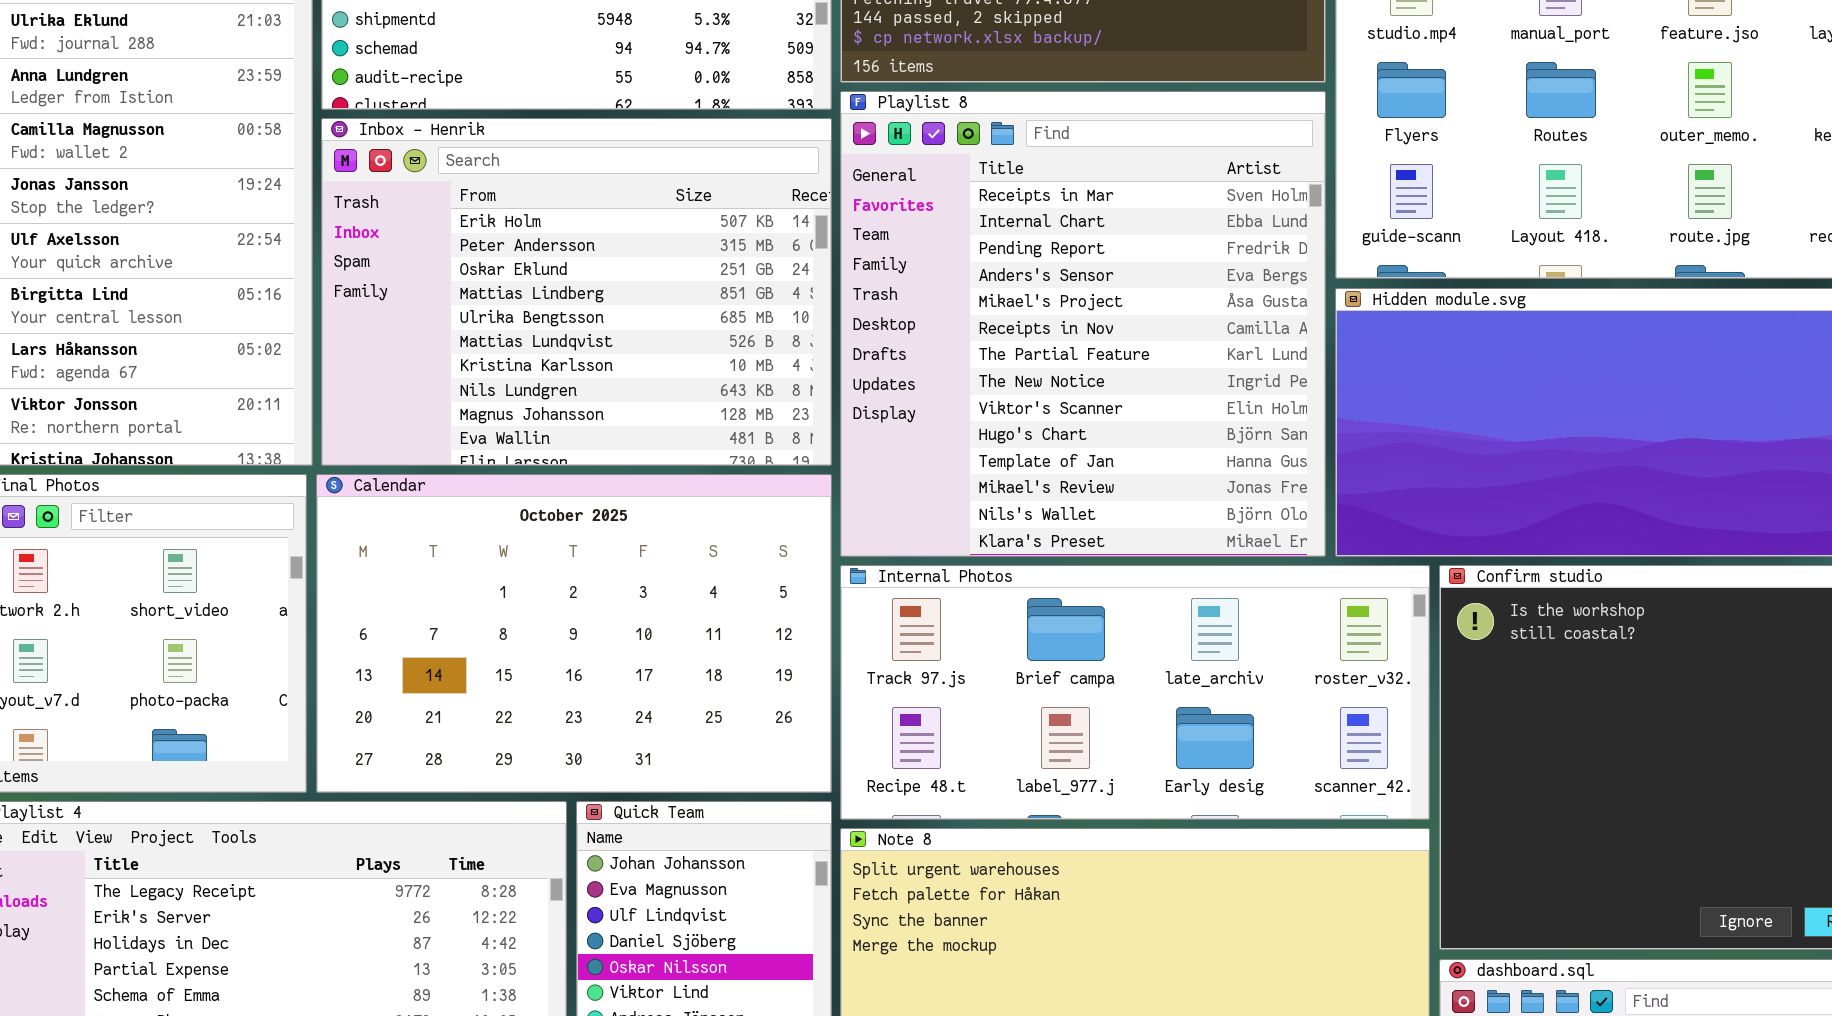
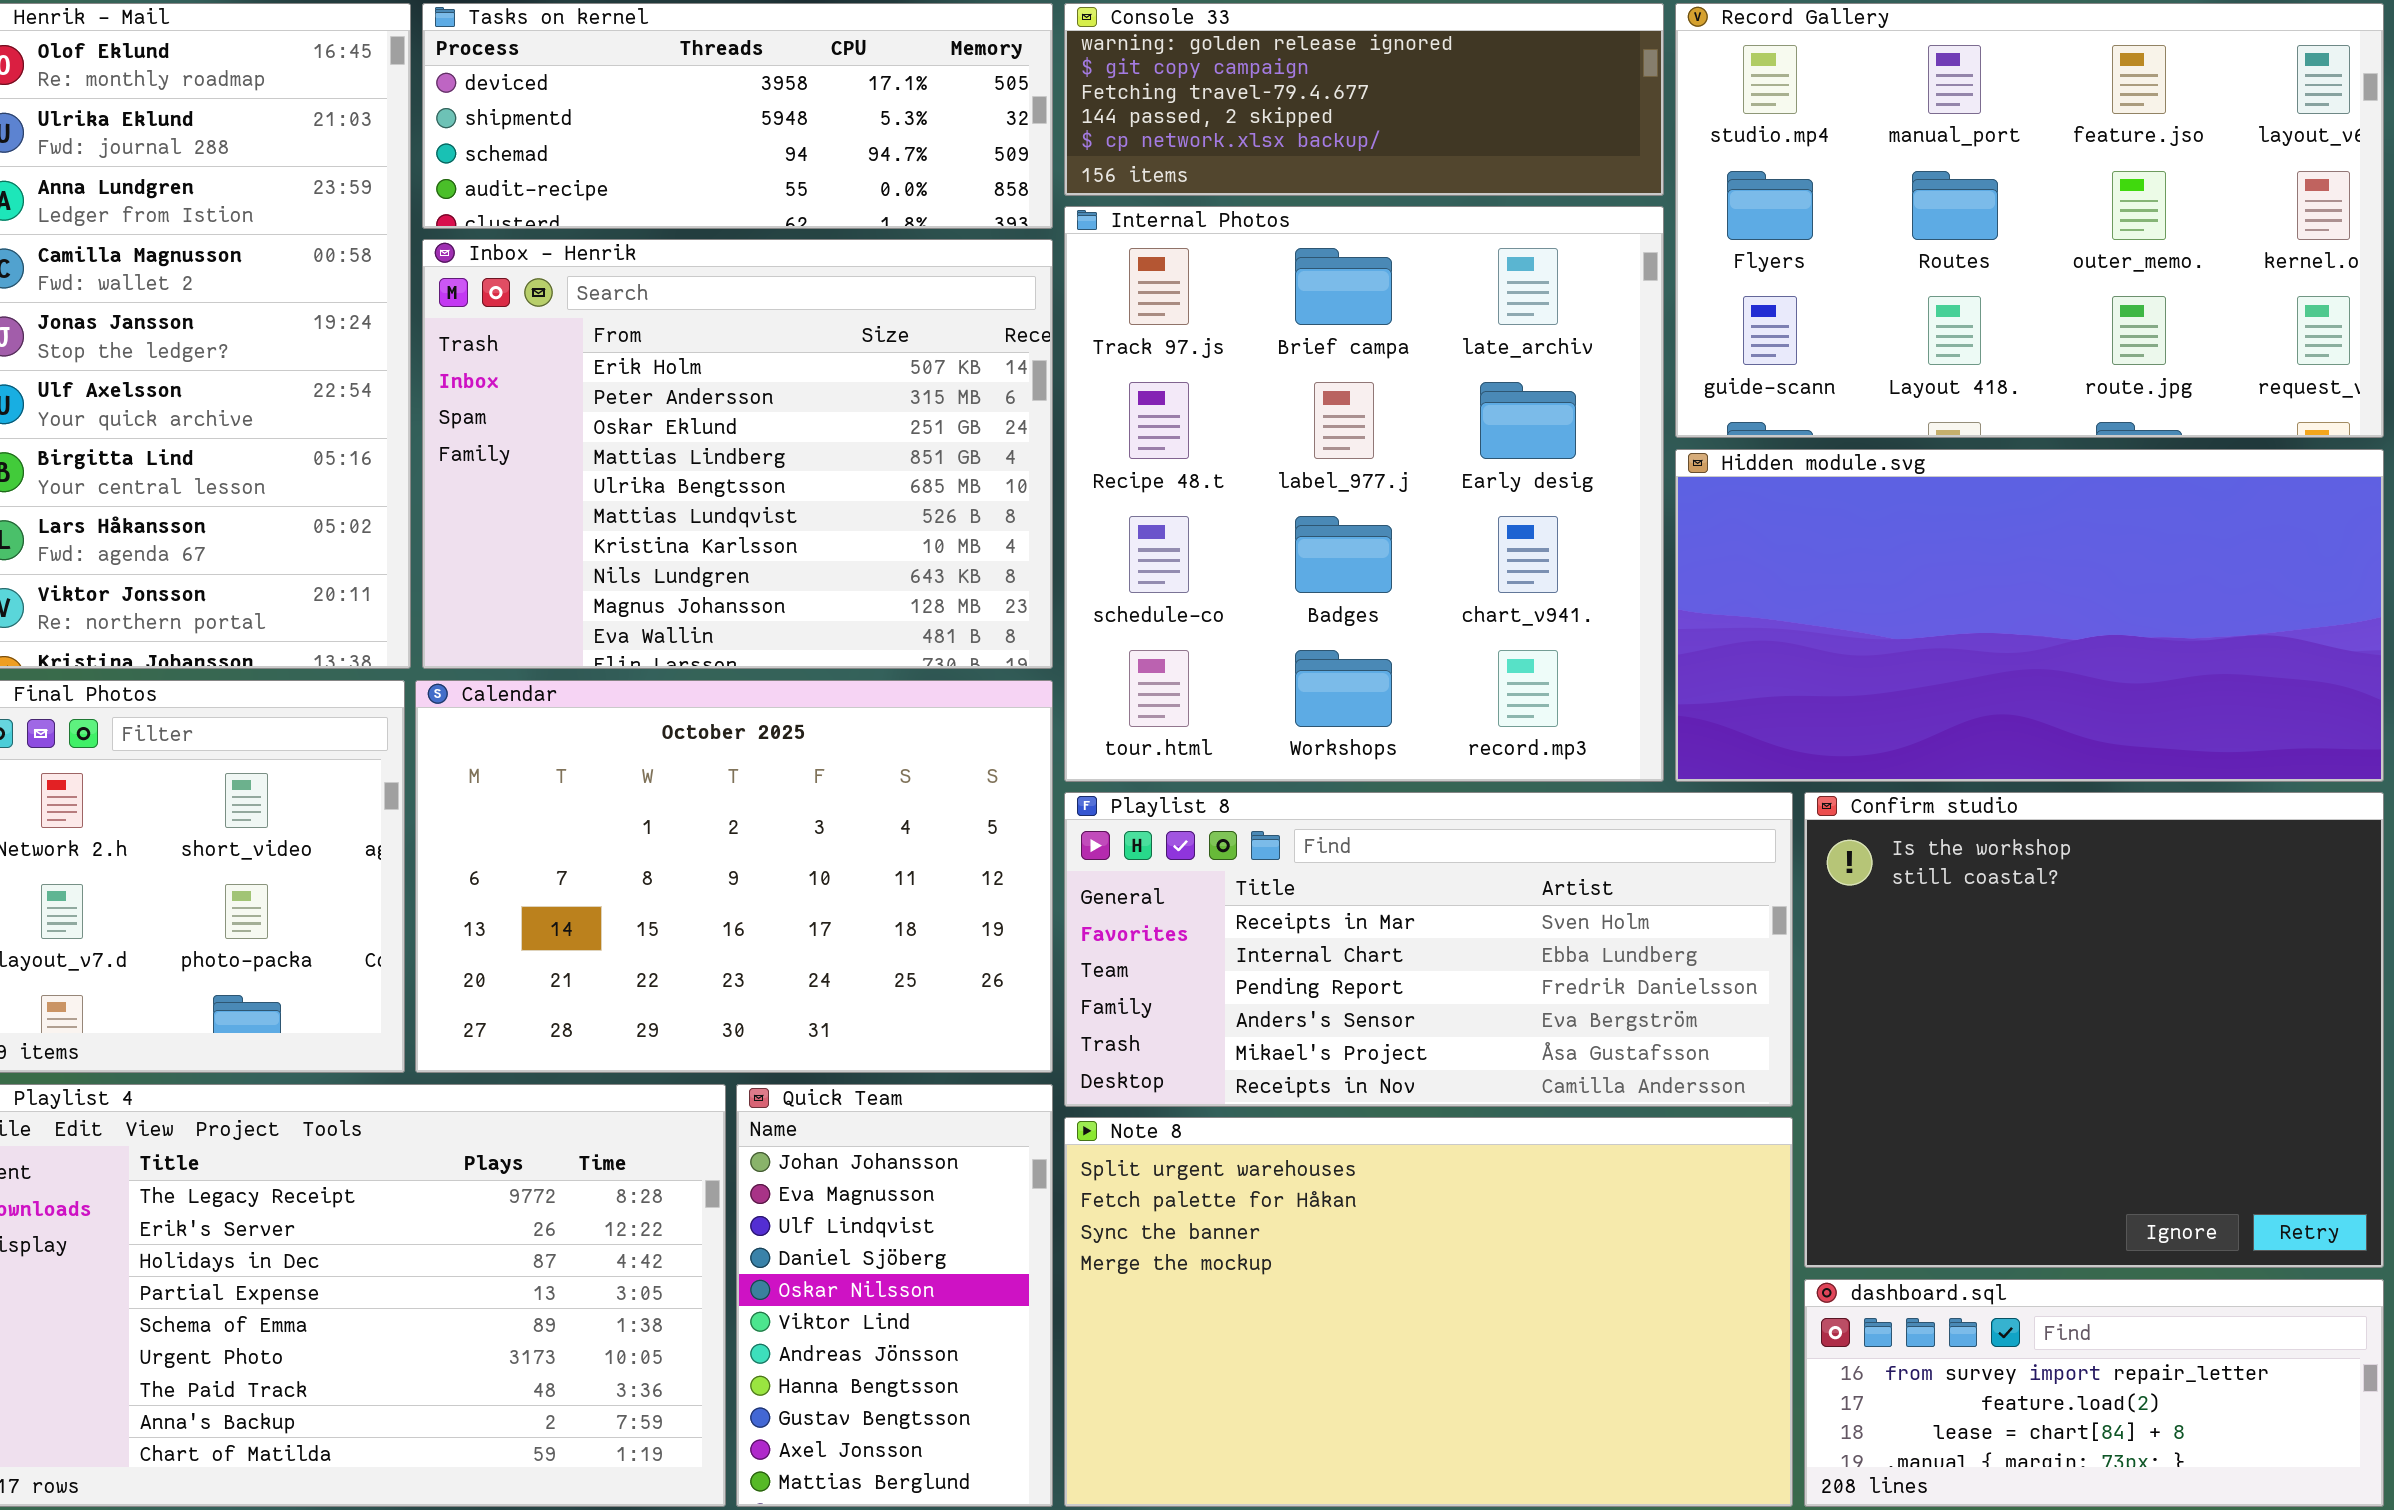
Playlist 8: [840,91,1326,557] -> [1064,792,1793,1107], moved, resized
Internal Photos: [840,565,1430,820] -> [1064,206,1664,782], moved, resized

